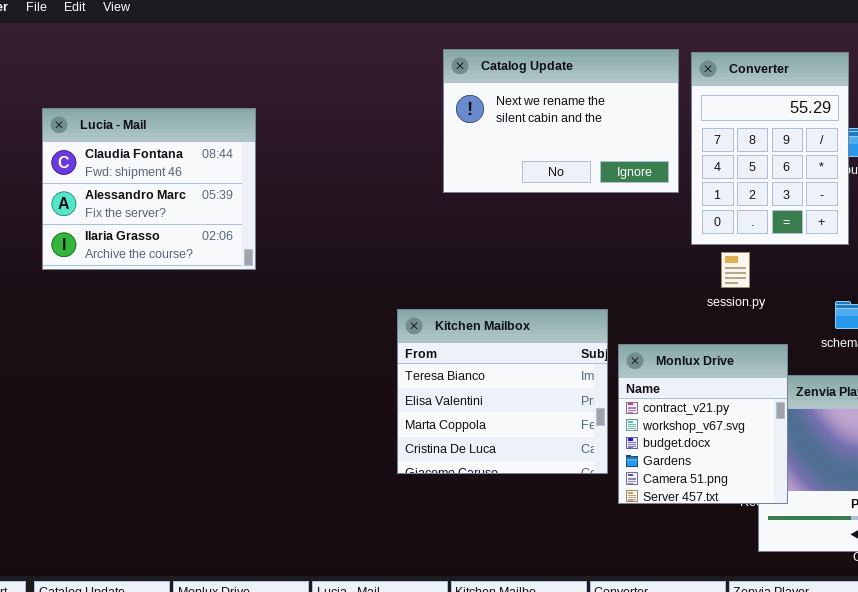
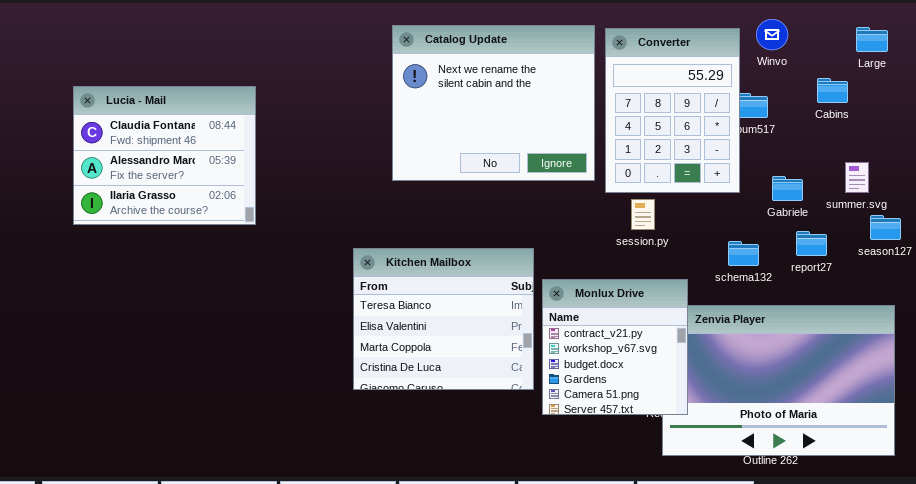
Catalog Update: [443,49,679,193] -> [392,25,595,181], resized
Lucia - Mail: [42,108,256,270] -> [73,86,256,225], moved

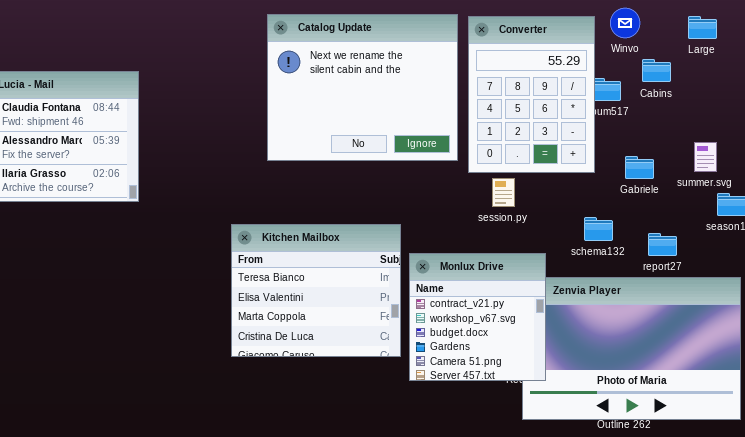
Large: [856,27,888,52] -> [688,16,717,39], moved
Cabins: [817,78,848,103] -> [642,59,671,82], moved
report27: [796,231,827,256] -> [648,233,677,256], moved

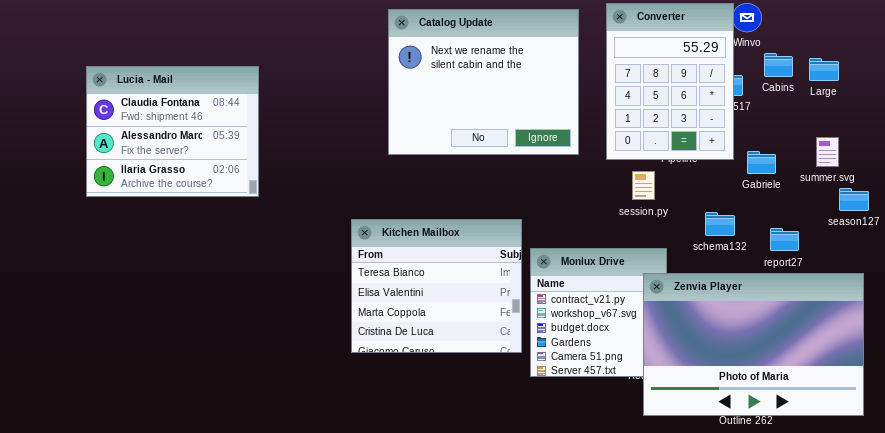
Large: [688,16,717,39] -> [809,58,839,81], moved
Converter: [468,16,595,173] -> [606,3,734,160], moved
session.py: [492,178,515,207] -> [632,171,655,200], moved
Zenvia Player: [522,277,741,420] -> [643,273,864,416], raised

